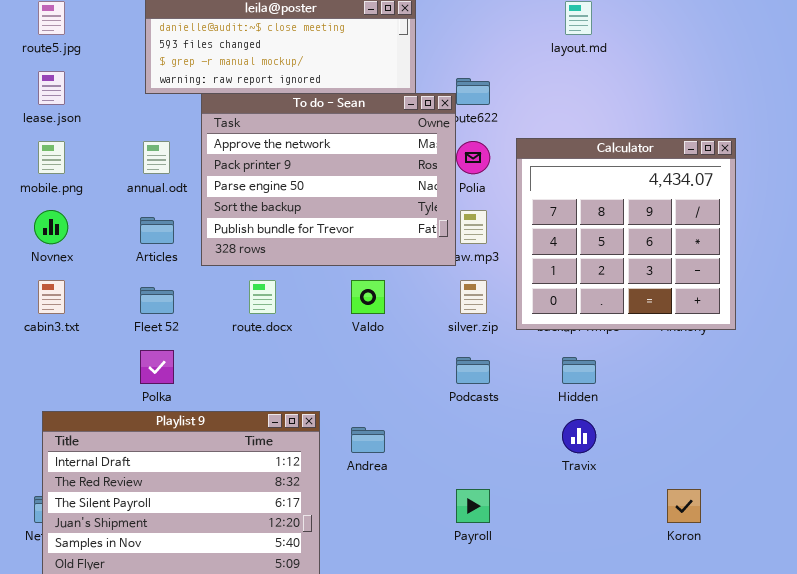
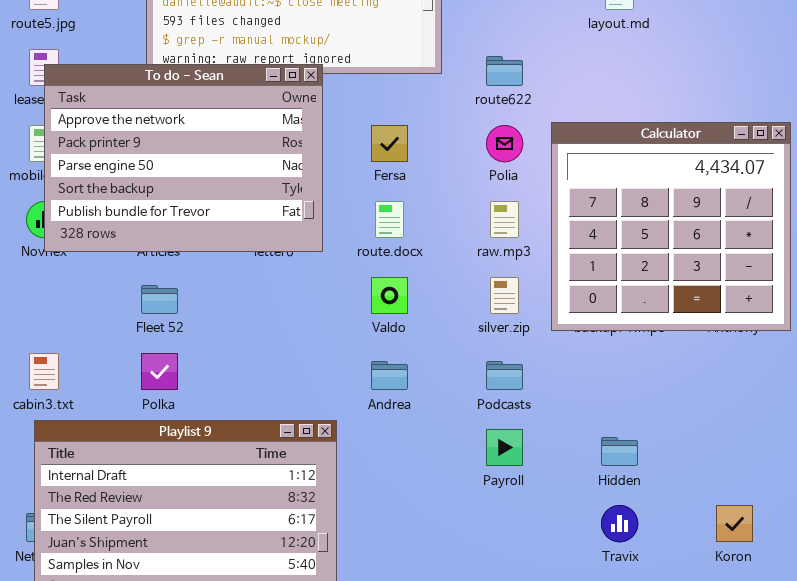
To do - Sean: [201,93,456,266] -> [44,64,323,252], moved
cabin3.txt: [38,280,65,314] -> [29,353,59,390], moved
route.docx: [249,280,276,314] -> [375,201,404,238], moved
Hidden: [562,357,596,384] -> [601,437,638,466], moved
Travix: [562,419,596,453] -> [601,505,638,542], moved
Andrea: [351,427,385,453] -> [371,361,408,390], moved
Payroll: [456,489,490,523] -> [486,429,523,466], moved

